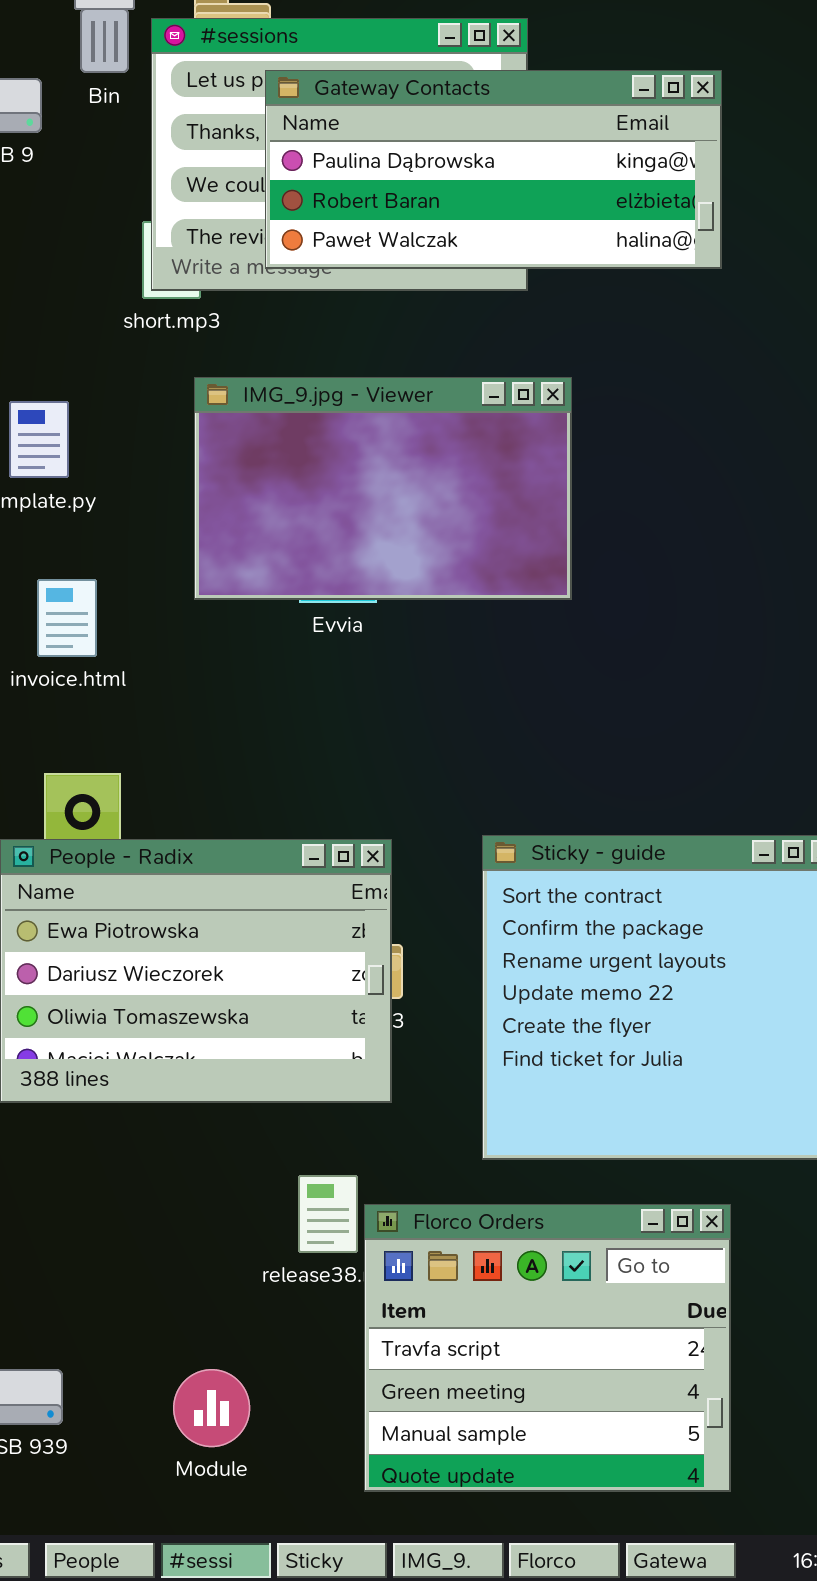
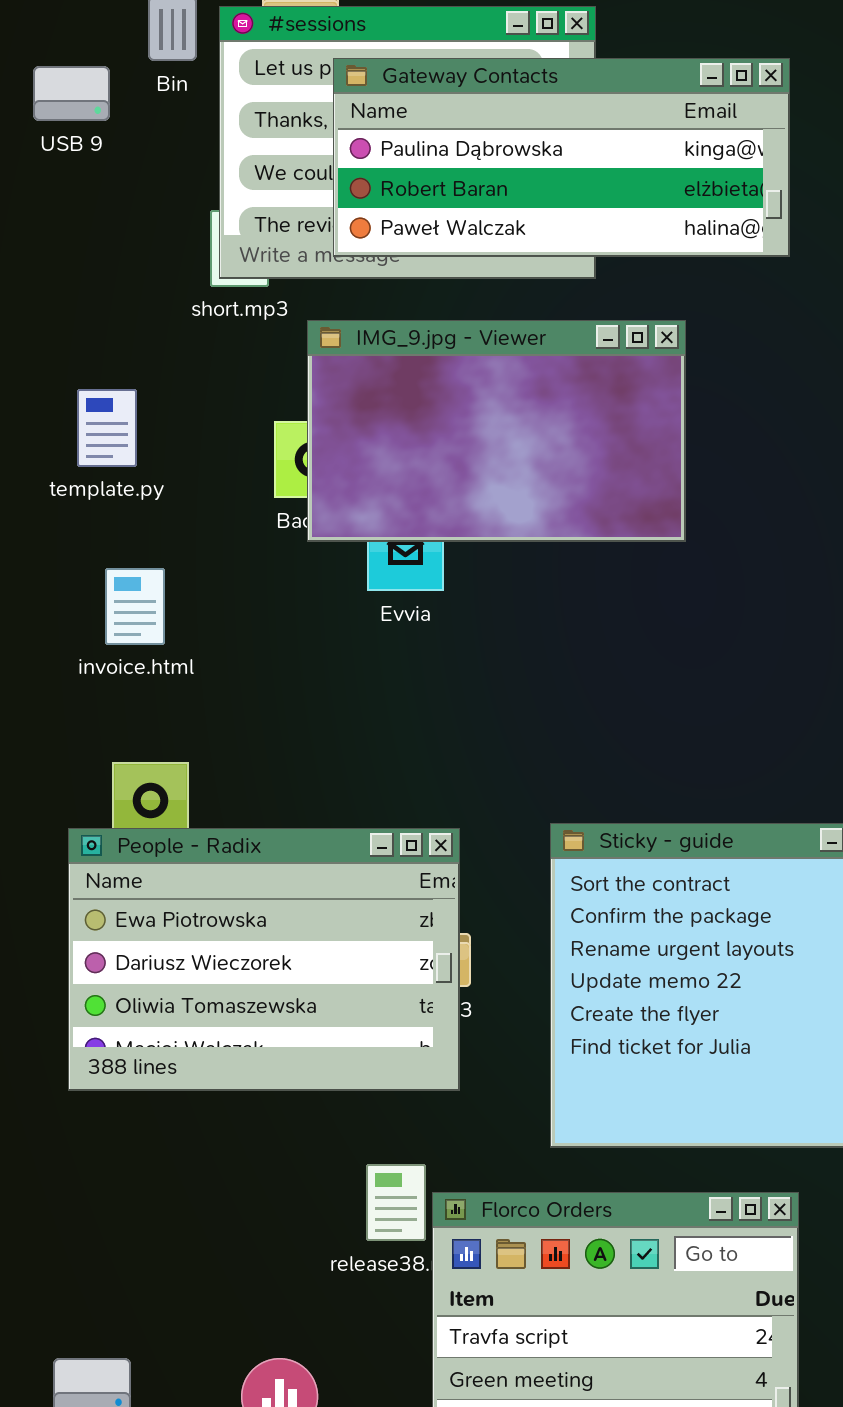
IMG_9.jpg - Viewer: [194,377,572,600] -> [307,320,686,542], moved

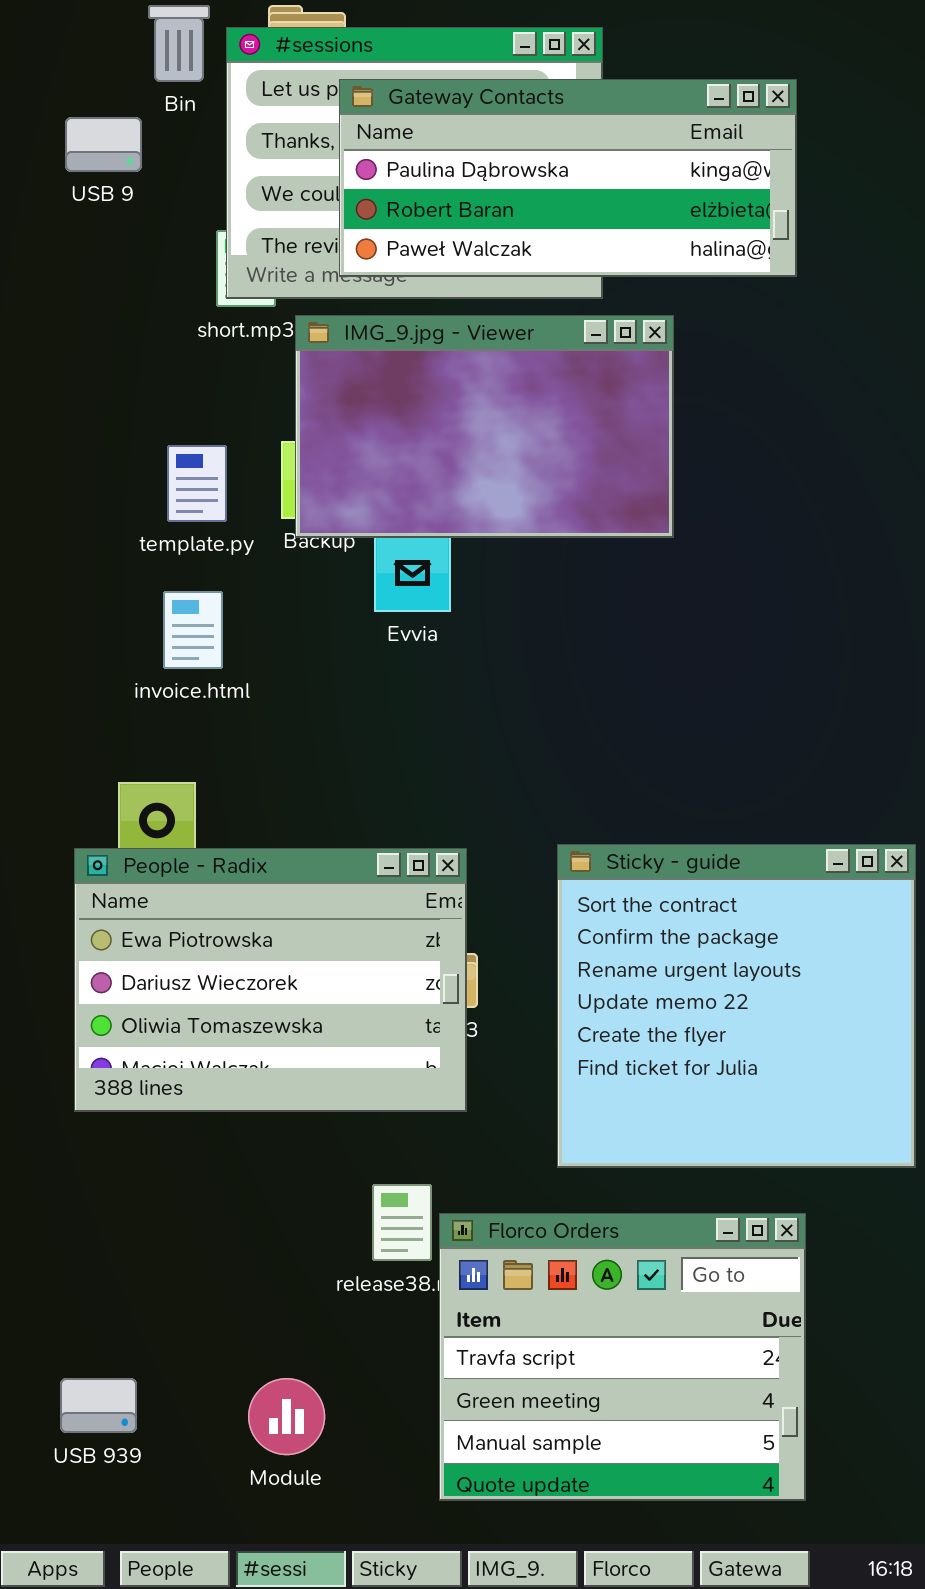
USB 9: [33,66,110,121] -> [65,117,142,172], moved
IMG_9.jpg - Viewer: [307,320,686,542] -> [295,315,674,538], moved
template.py: [77,389,137,467] -> [167,445,227,522], moved
invoice.html: [105,568,165,645] -> [163,591,223,669], moved

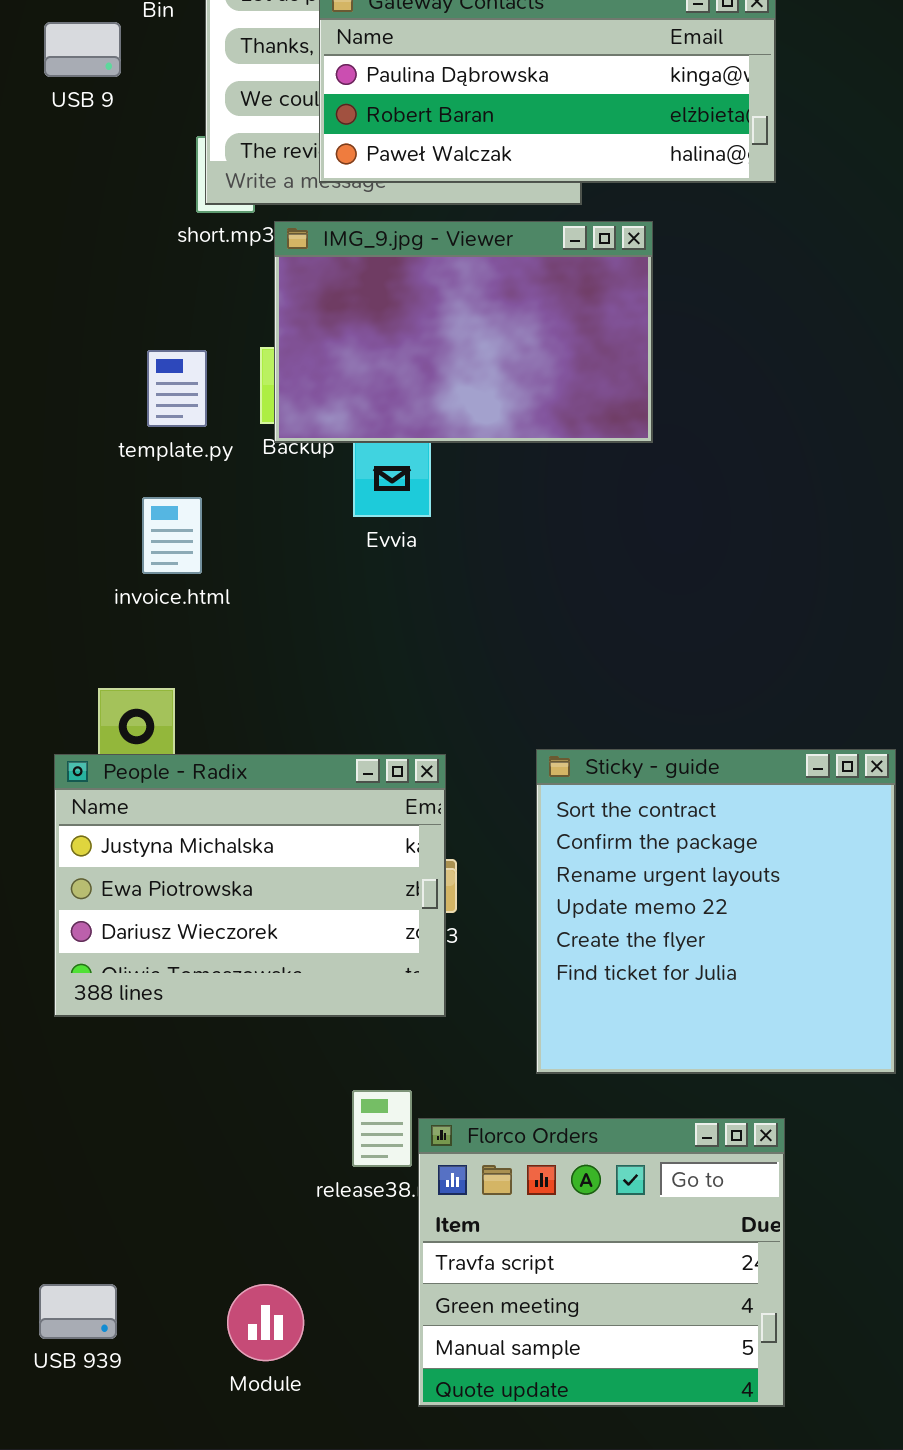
People - Radix: [74,848,467,1112] -> [54,754,446,1017], scrolled up 1 row

